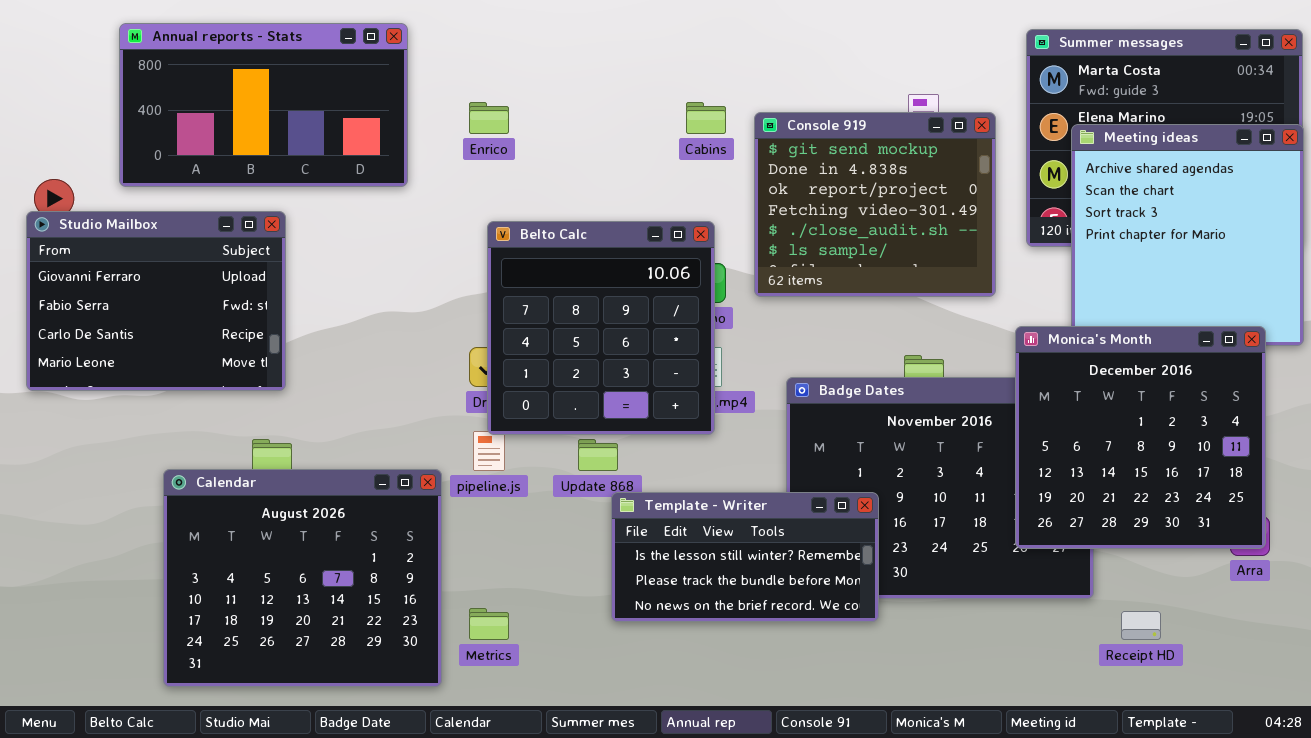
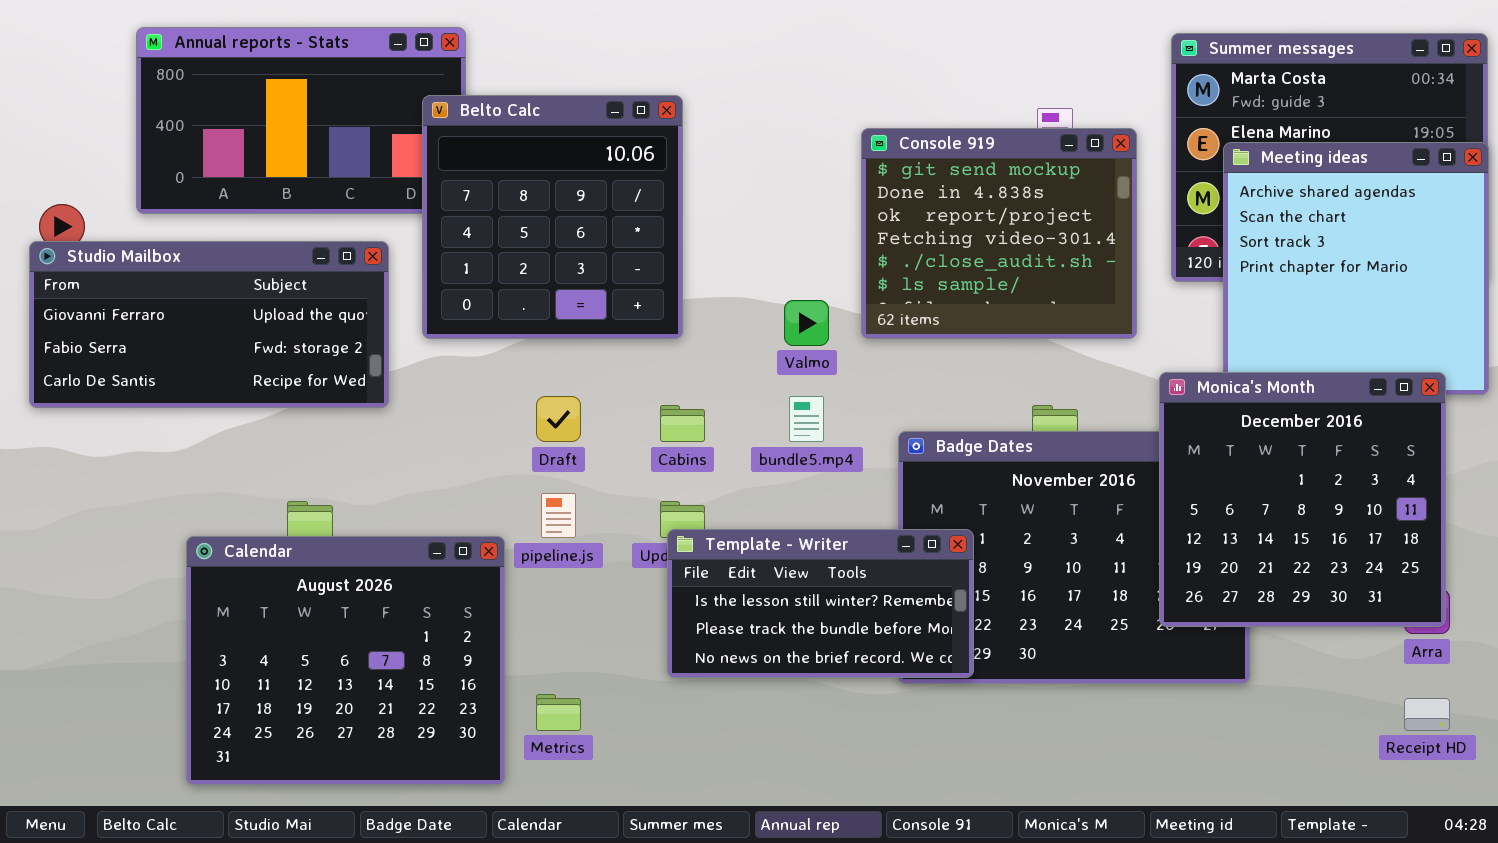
Cabins: [686,102,726,134] -> [660,405,705,442], moved
Studio Mailbox: [26,211,286,391] -> [29,241,389,408], resized
Belto Calc: [487,221,715,435] -> [422,95,683,339], moved
Template - Writer: [611,492,879,622] -> [667,529,974,678], moved
Receipt HD: [1121,611,1161,640] -> [1404,698,1450,731], moved

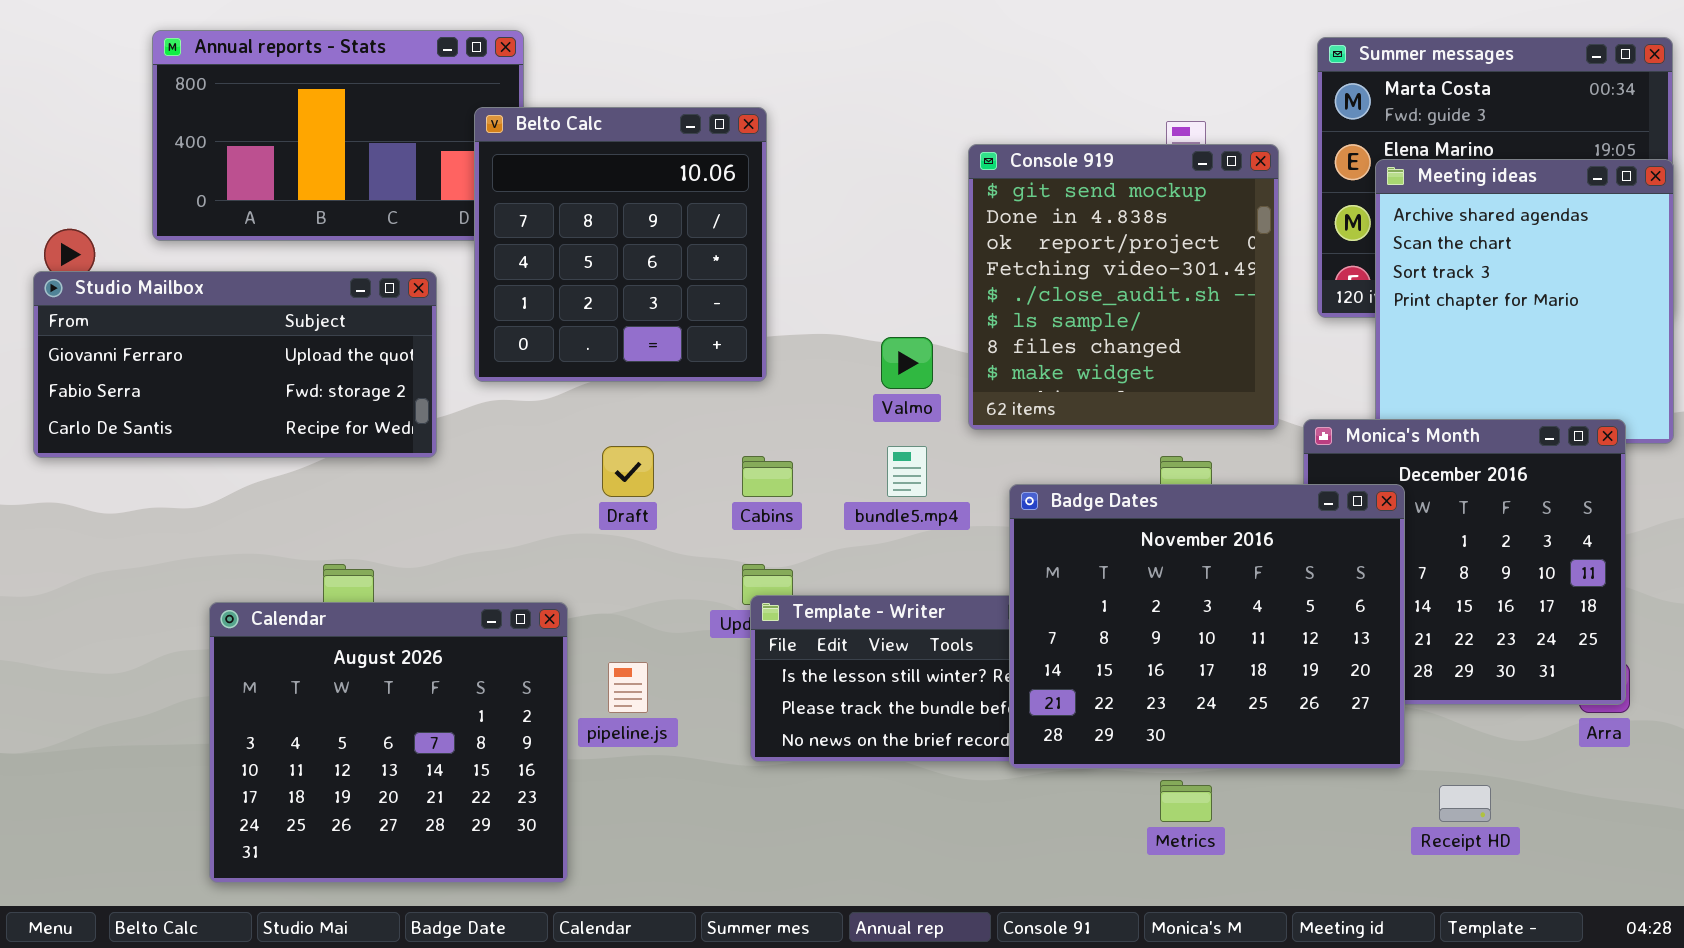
Console 919: [861,128,1137,339] -> [968,144,1279,430], resized
Badge Dates: [898,431,1250,684] -> [1009,484,1405,769], raised
pipeline.js: [541,493,576,538] -> [608,662,648,713], moved
Metrics: [536,694,581,731] -> [1160,780,1212,822], moved
Receipt HD: [1404,698,1450,731] -> [1439,785,1491,822], moved

